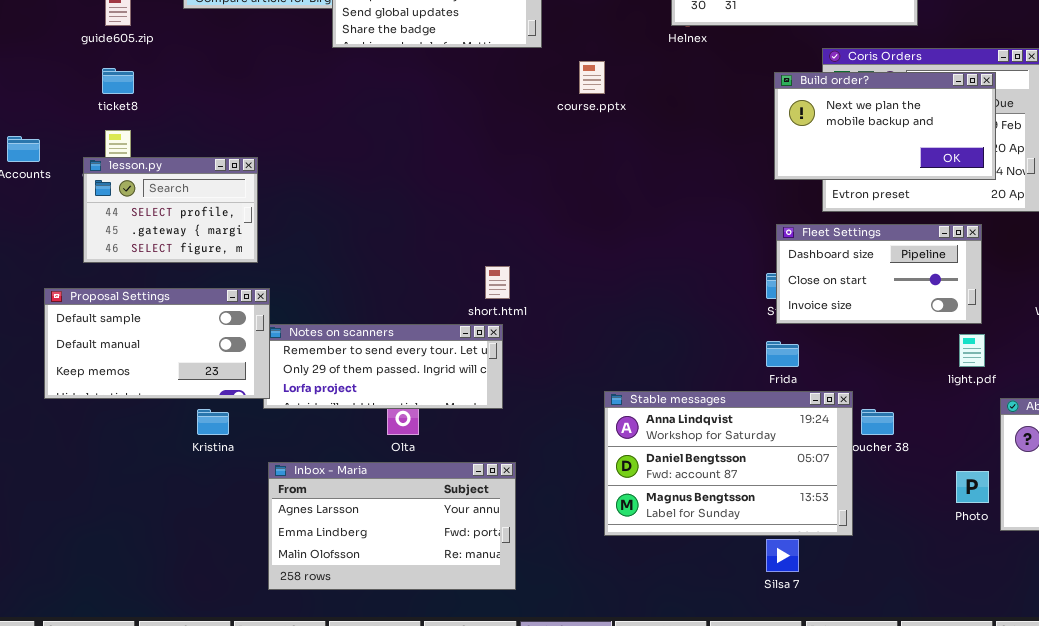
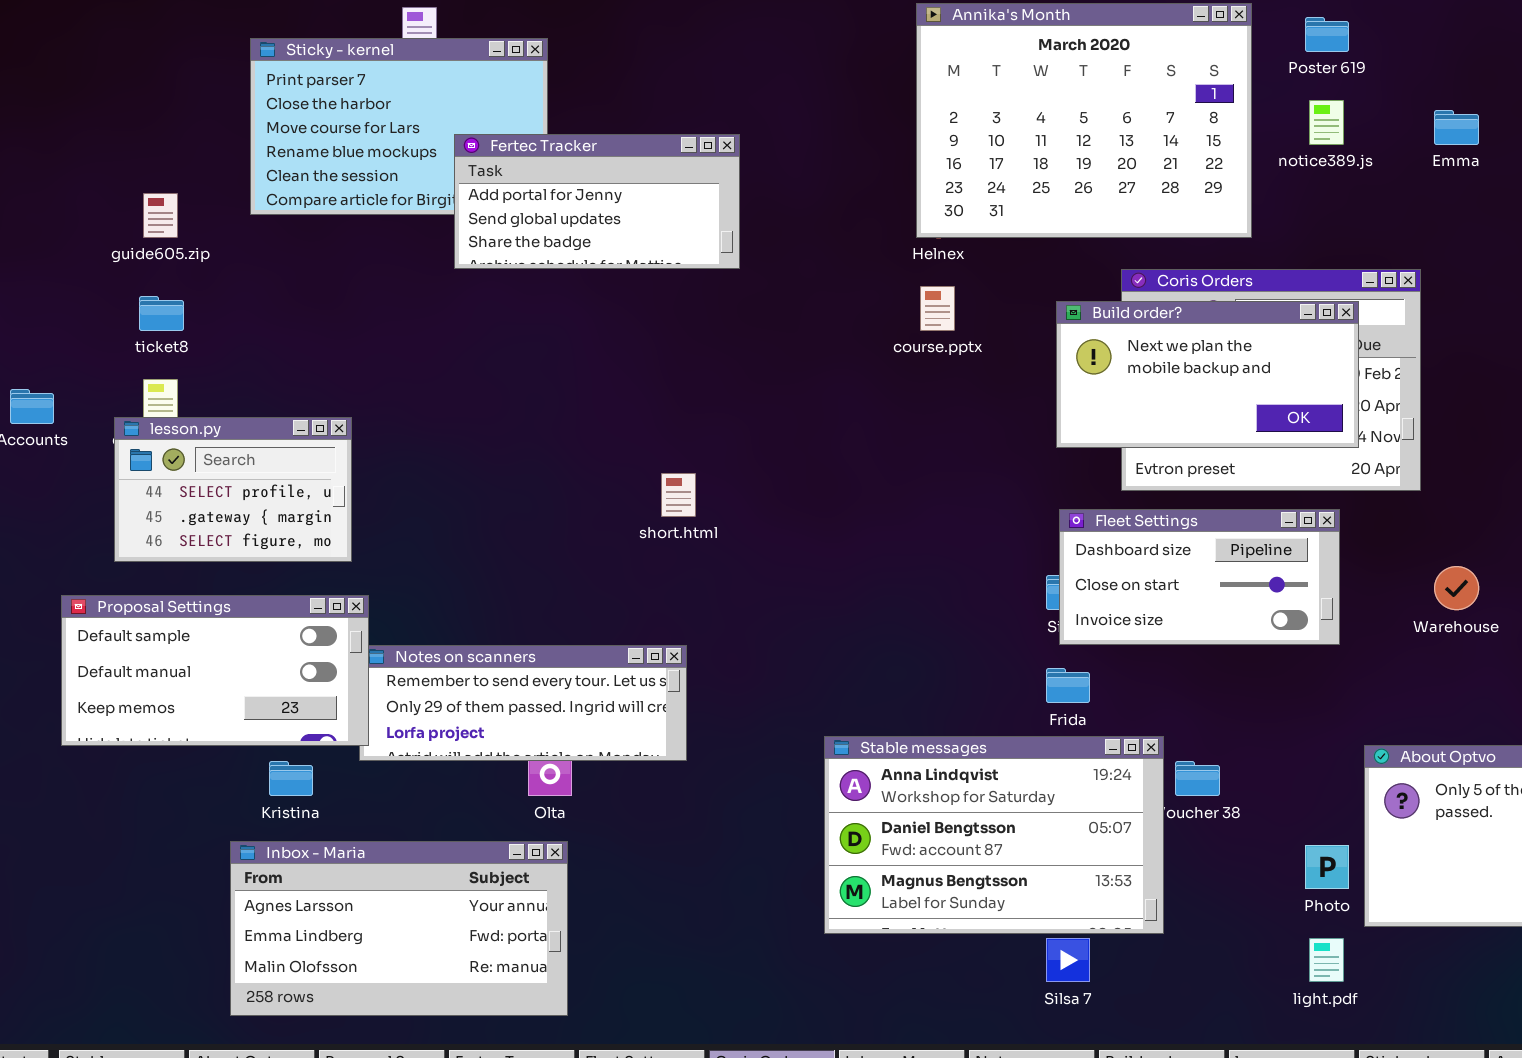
course.pptx: [579,61,605,94] -> [920,286,955,331], moved
short.html: [485,266,510,299] -> [661,473,696,517], moved
light.pdf: [959,334,985,367] -> [1309,938,1344,982], moved
Inbox - Maria: [268,462,516,590] -> [230,841,568,1016], moved

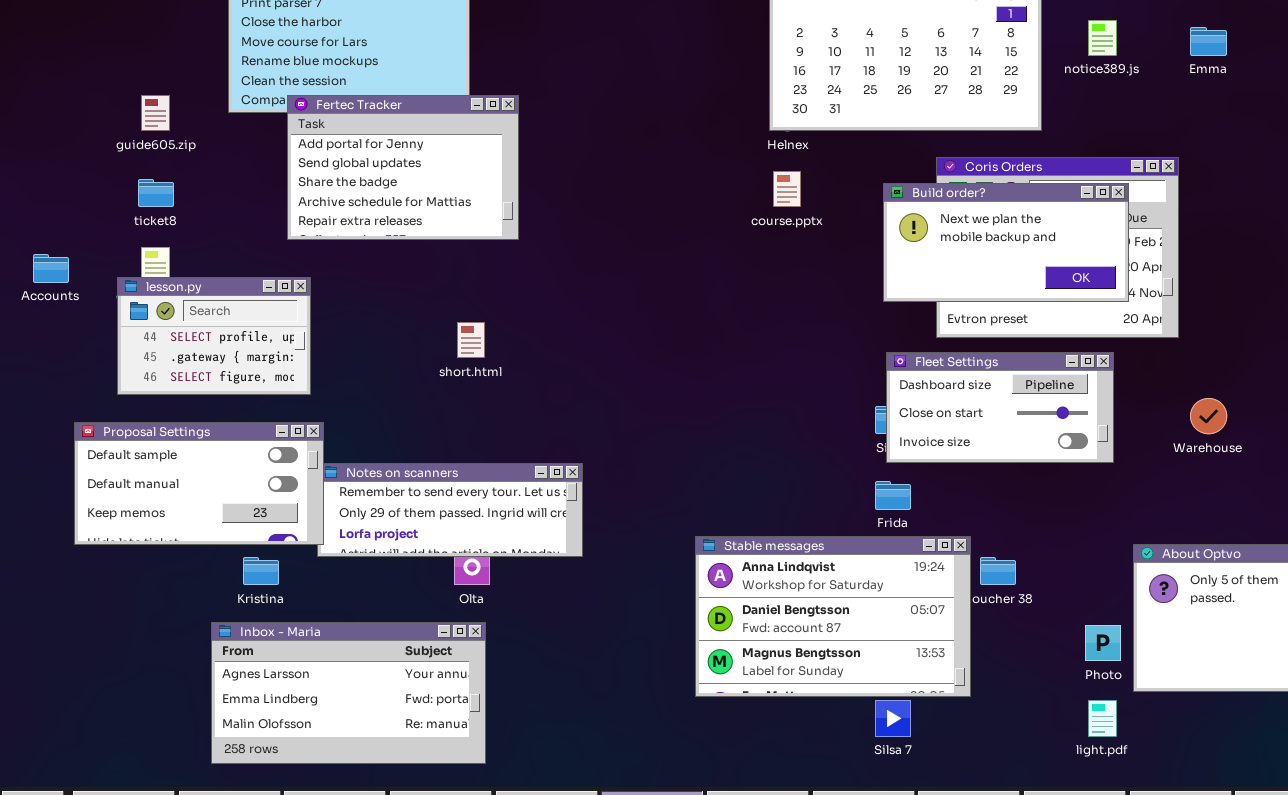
Fertec Tracker: [454,134,740,269] -> [287,95,519,240], moved, resized
short.html: [661,473,696,517] -> [457,322,485,358], moved

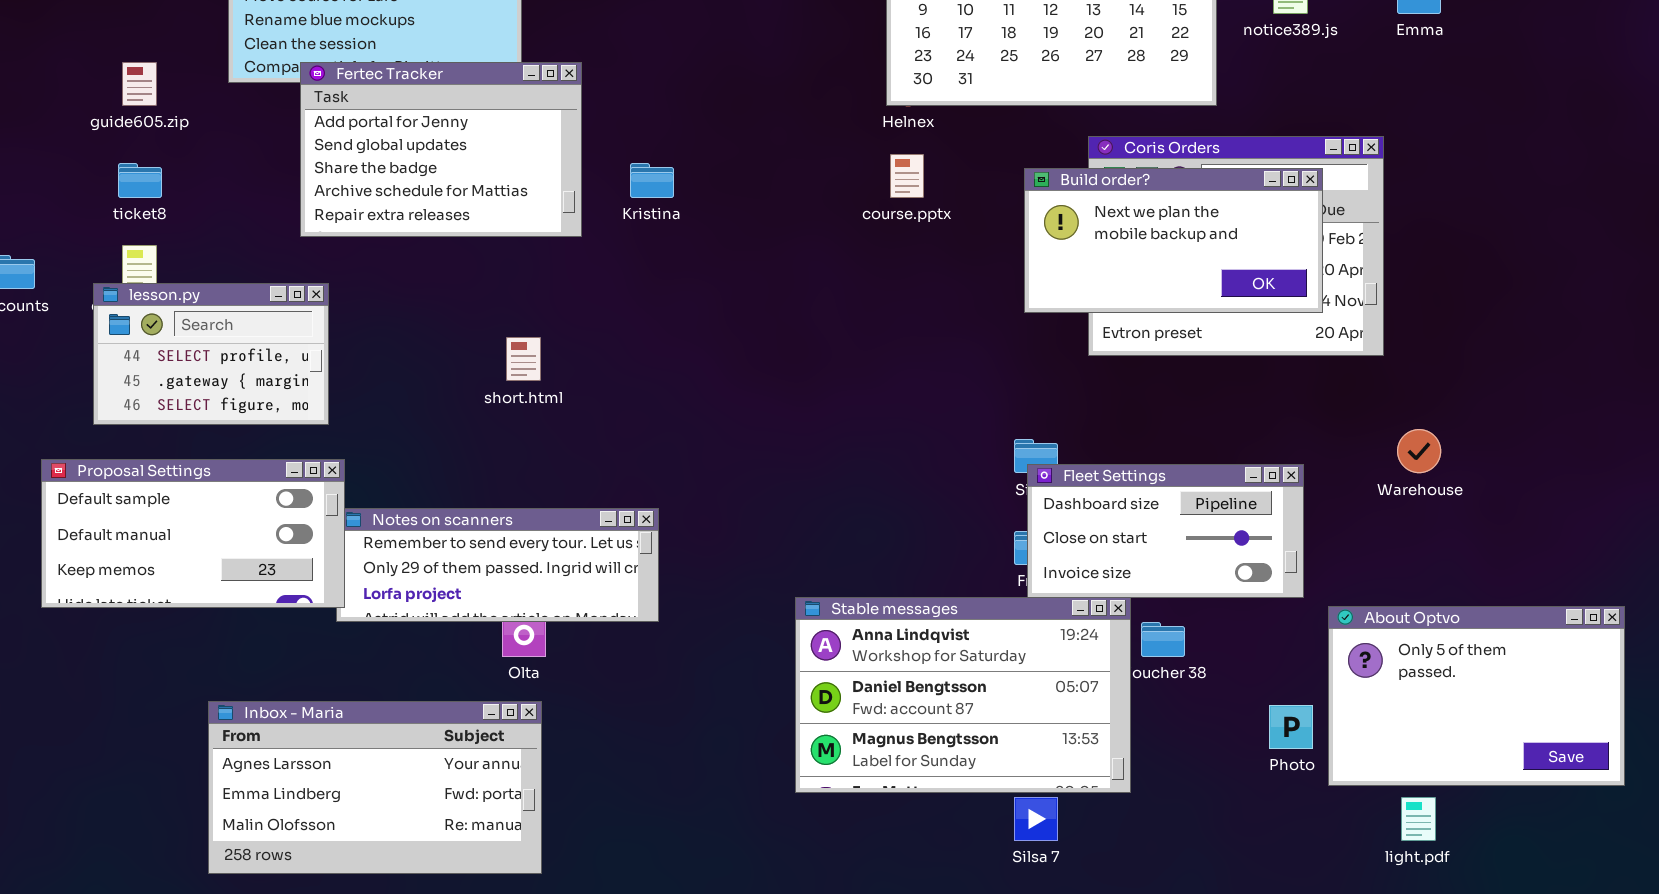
Fleet Settings: [886,352,1114,463] -> [1027,464,1304,598], moved
Kristina: [243,557,279,585] -> [630,163,674,198], moved
light.pdf: [1088,700,1117,737] -> [1401,797,1436,841], moved

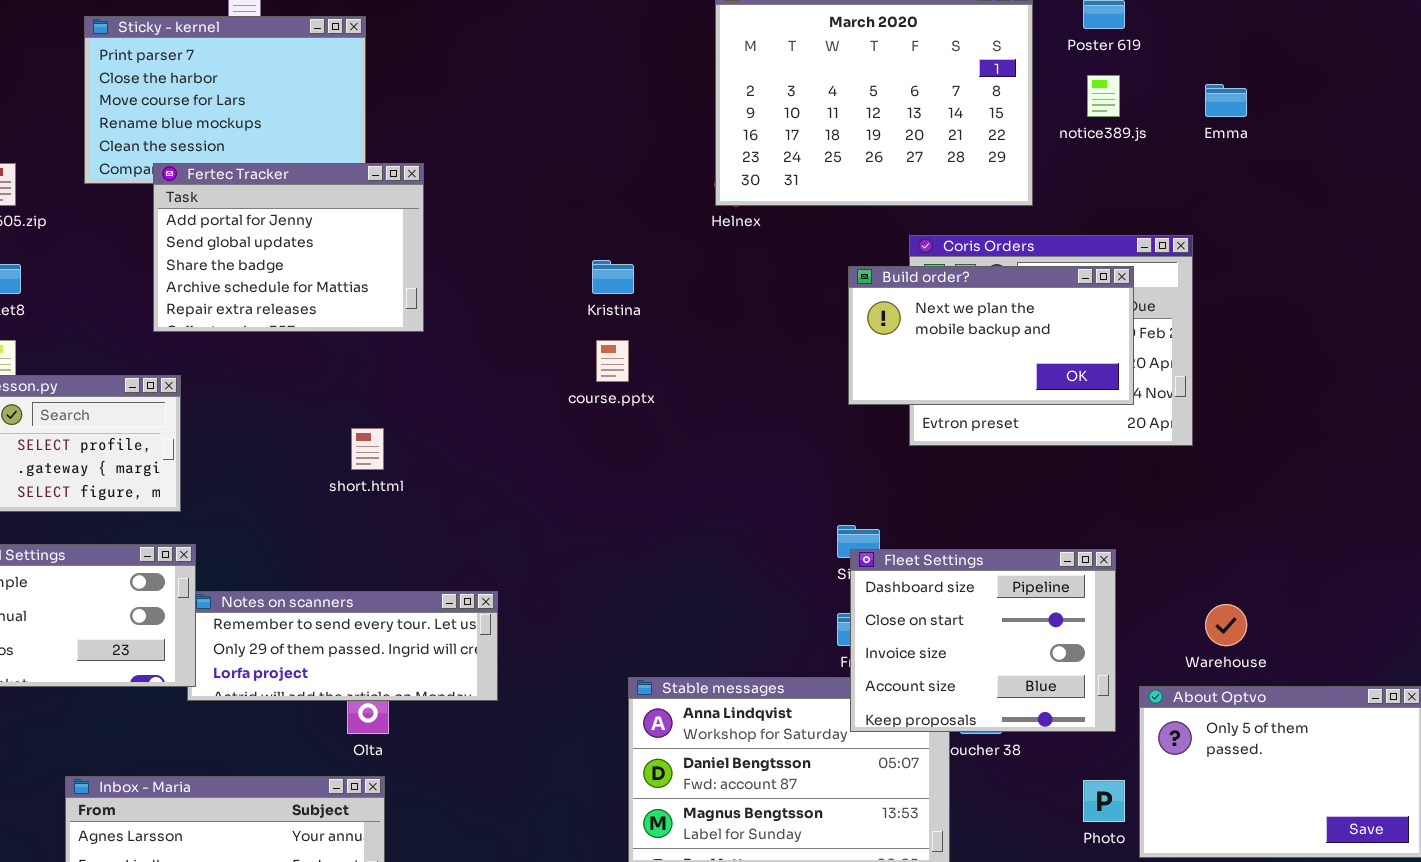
course.pptx: [890,154,924,198] -> [596,340,629,382], moved
Kristina: [630,163,674,198] -> [592,260,634,294], moved
Warehouse: [1397,429,1441,473] -> [1205,604,1247,646], moved
Fleet Settings: [1027,464,1304,598] -> [850,549,1116,732], resized

